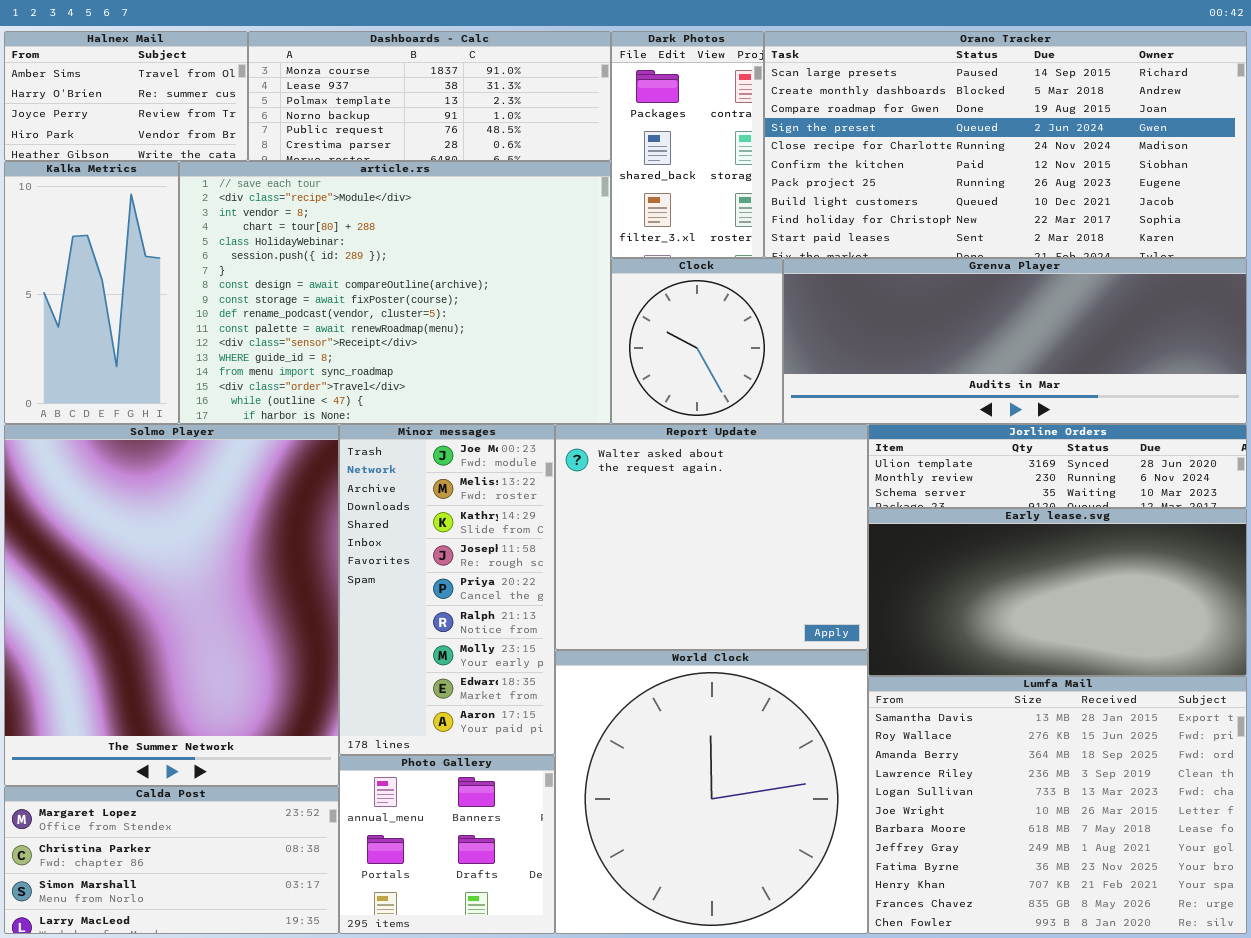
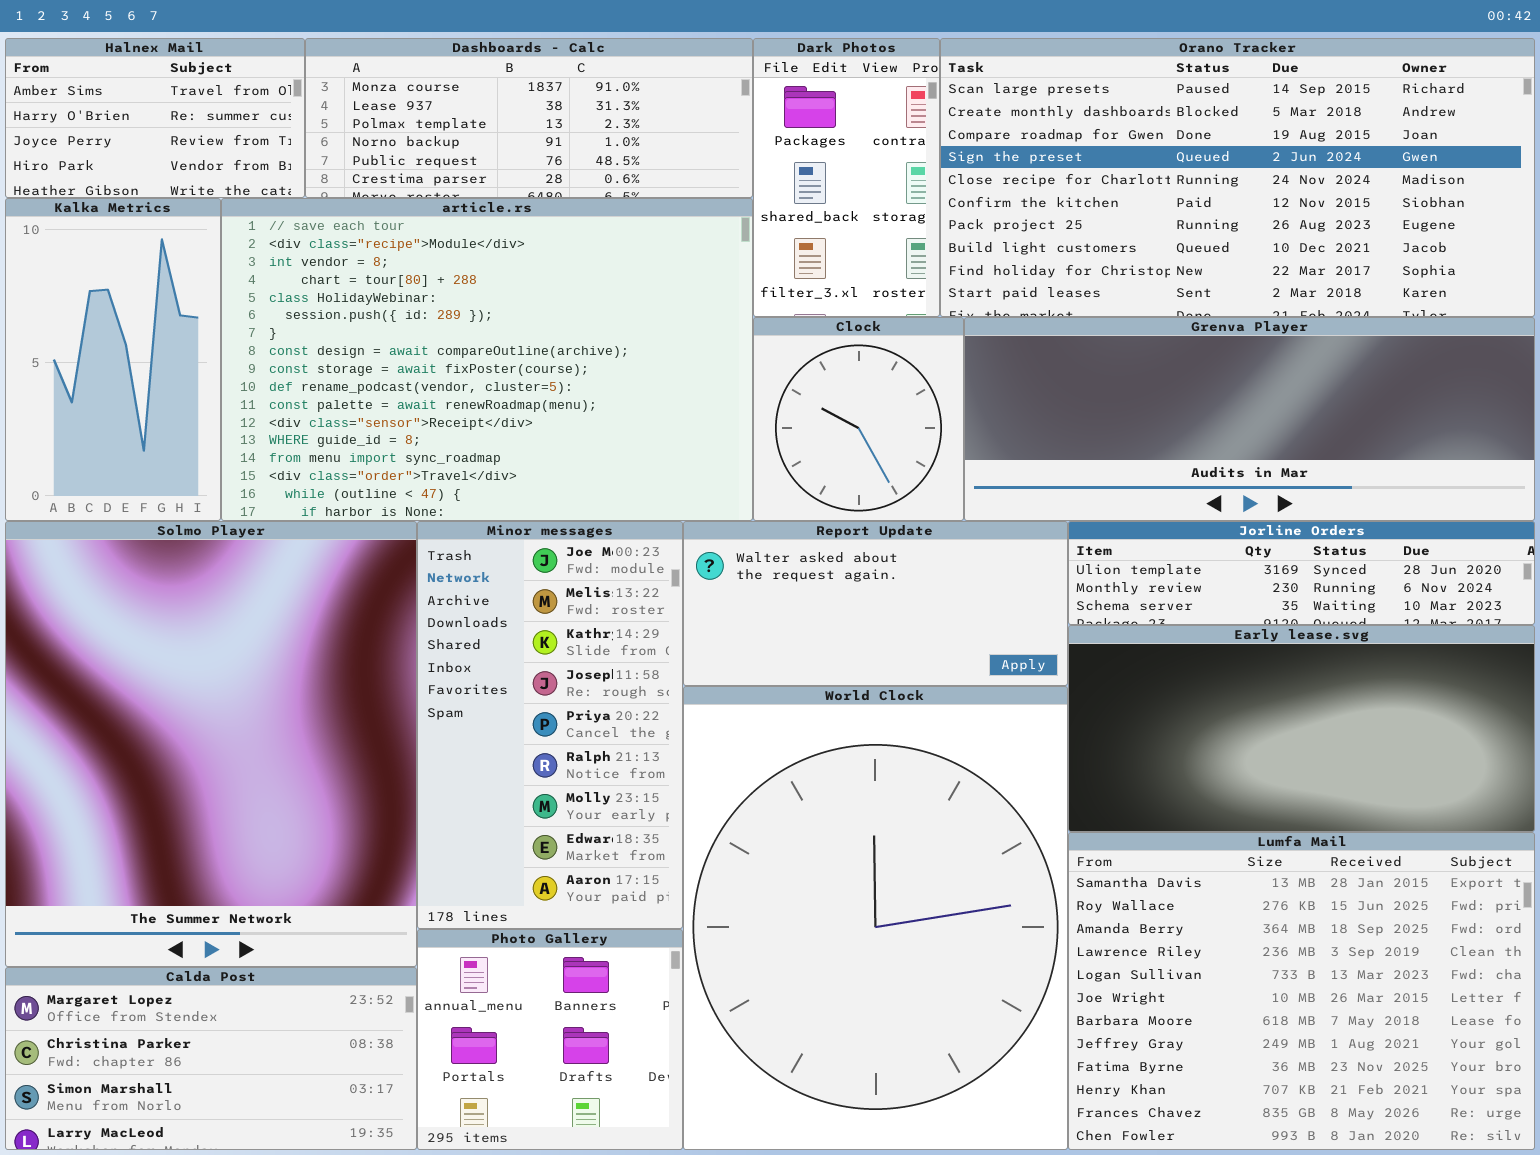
Report Update: [555,424,868,650] -> [683,521,1068,686], resized
World Clock: [555,650,868,934] -> [683,686,1068,1150], resized

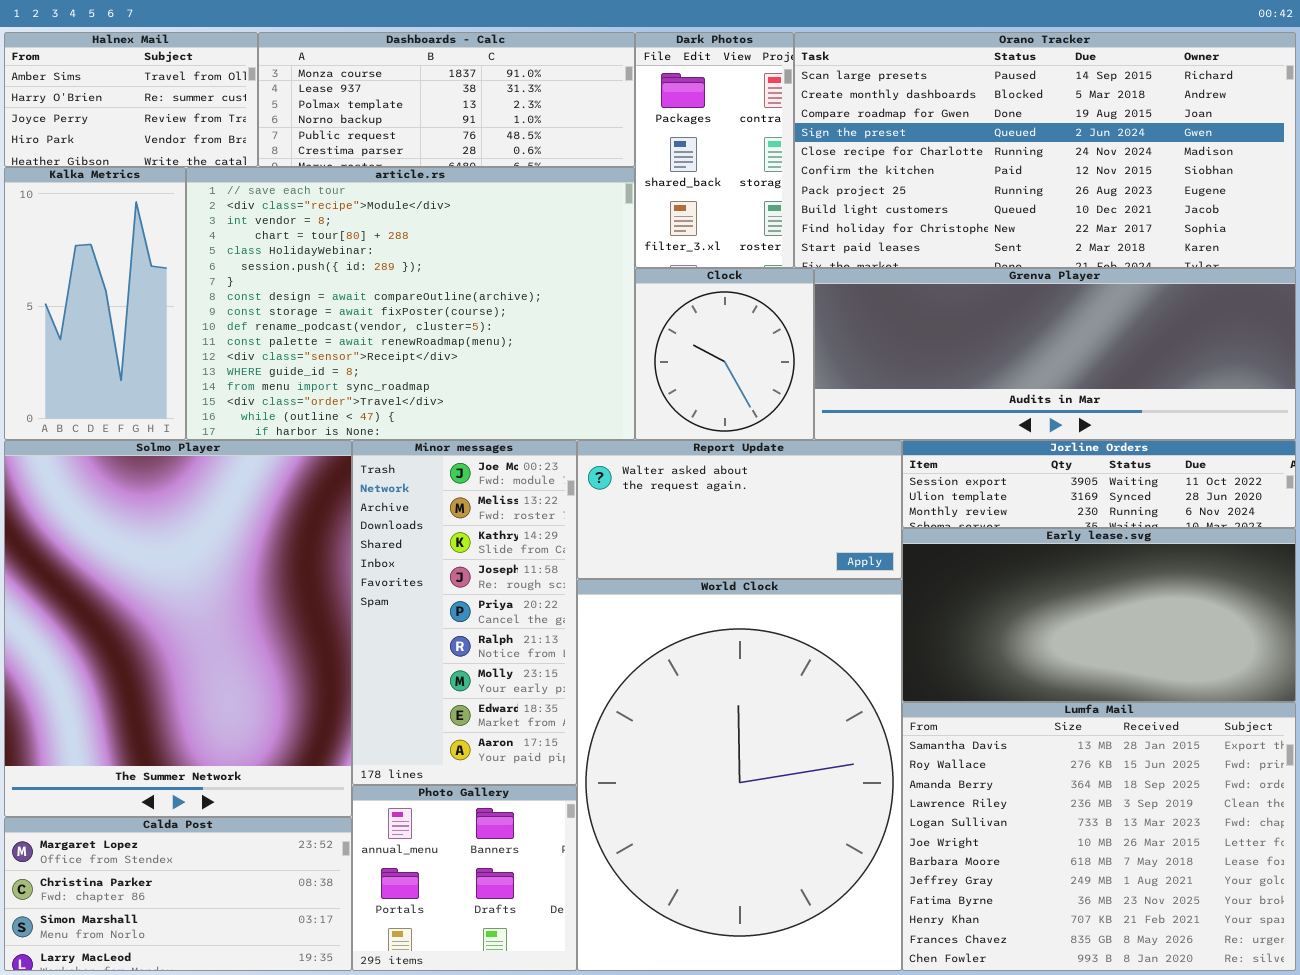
Jorline Orders: [1068,521,1535,625] -> [902,440,1296,528], scrolled up 1 row

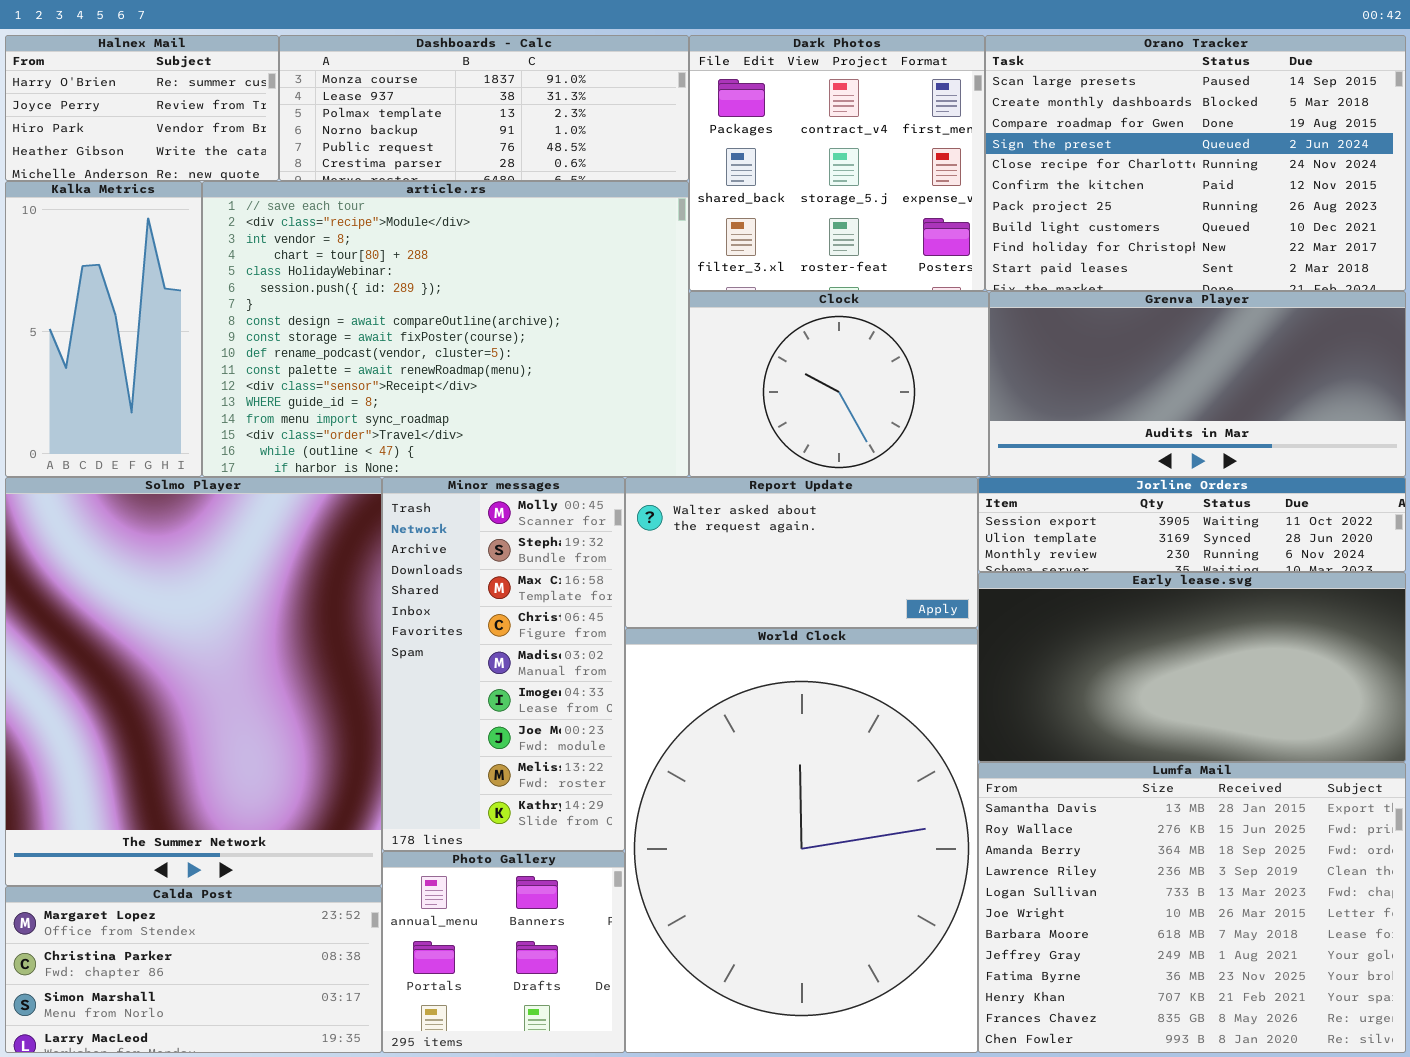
Halnex Mail: [4,32,258,167] -> [5,35,279,181], scrolled down 1 row
Dark Photos: [635,32,794,268] -> [689,35,985,291], resized
Orano Tracker: [794,32,1296,268] -> [985,35,1406,291], resized
Clock: [635,268,814,440] -> [689,291,989,477], resized
Grenva Player: [814,268,1296,440] -> [989,291,1406,477], resized
Minor messages: [352,440,577,785] -> [382,477,625,851], scrolled up 6 rows

